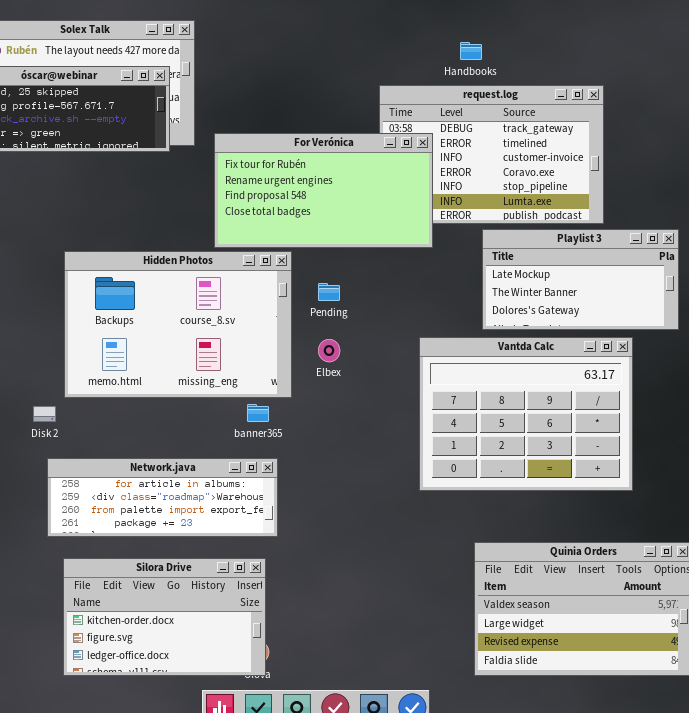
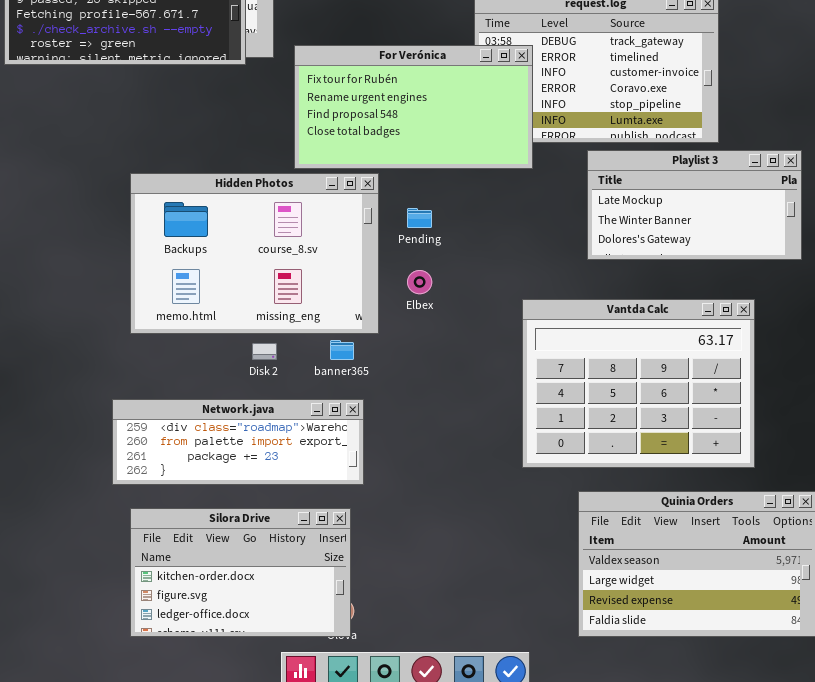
Vantda Calc: [419,337,633,491] -> [522,299,755,468], moved
Disk 2: [33,406,56,422] -> [252,343,277,360], moved
Network.java: [47,458,278,537] -> [112,399,364,485], scrolled down 1 row

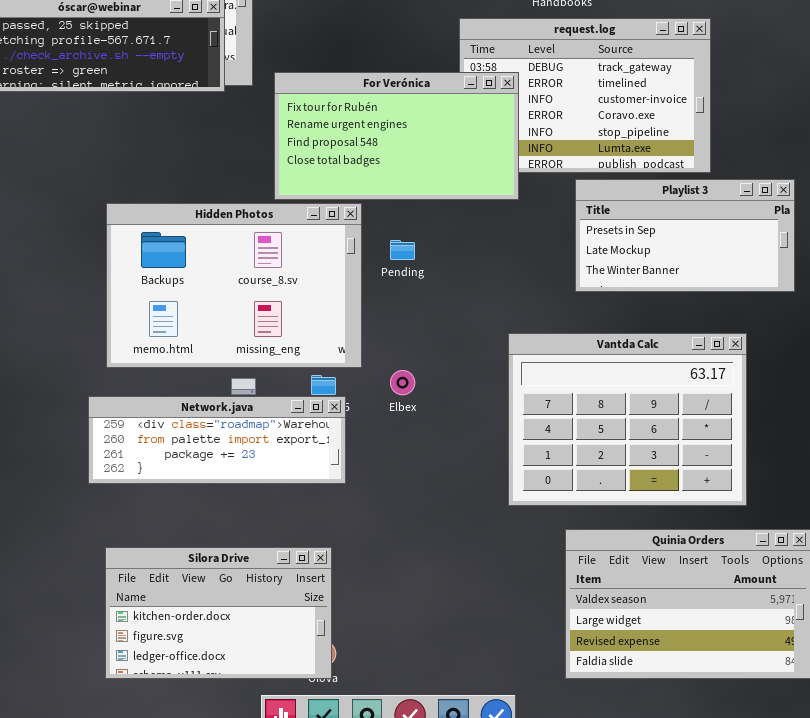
Playlist 3: [587,150,802,260] -> [575,179,795,292], scrolled up 1 row
Elbex: [407,270,432,294] -> [390,370,415,395], moved
Network.java: [112,399,364,485] -> [88,396,346,484], moved

